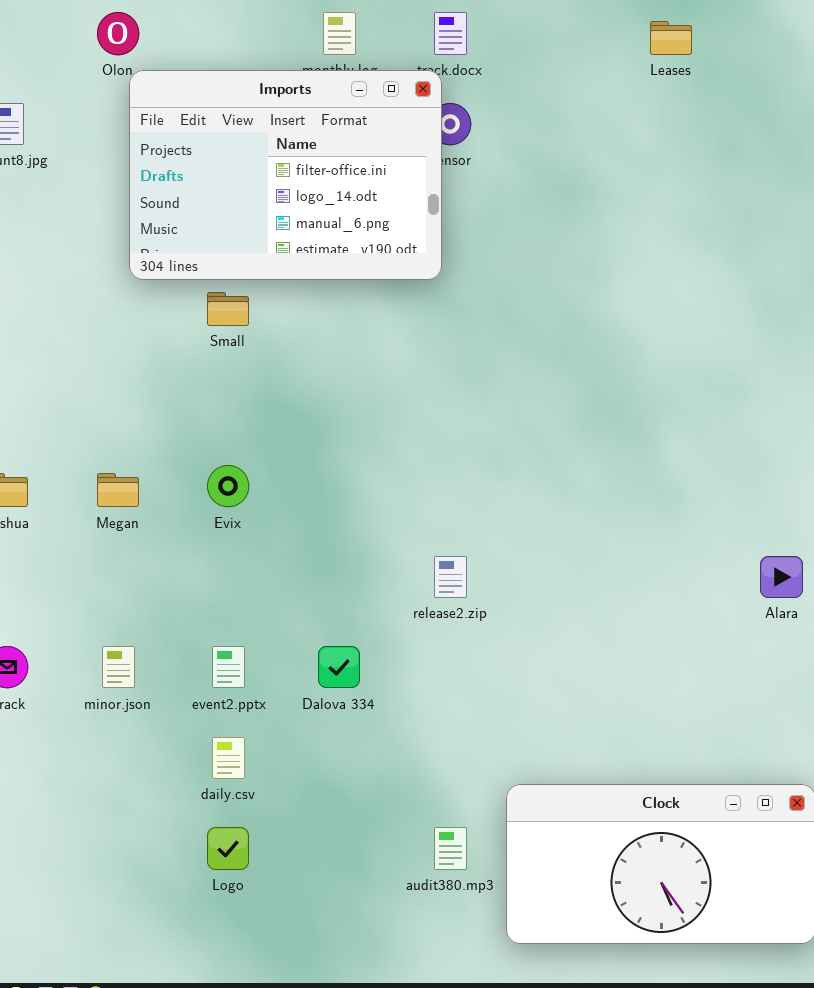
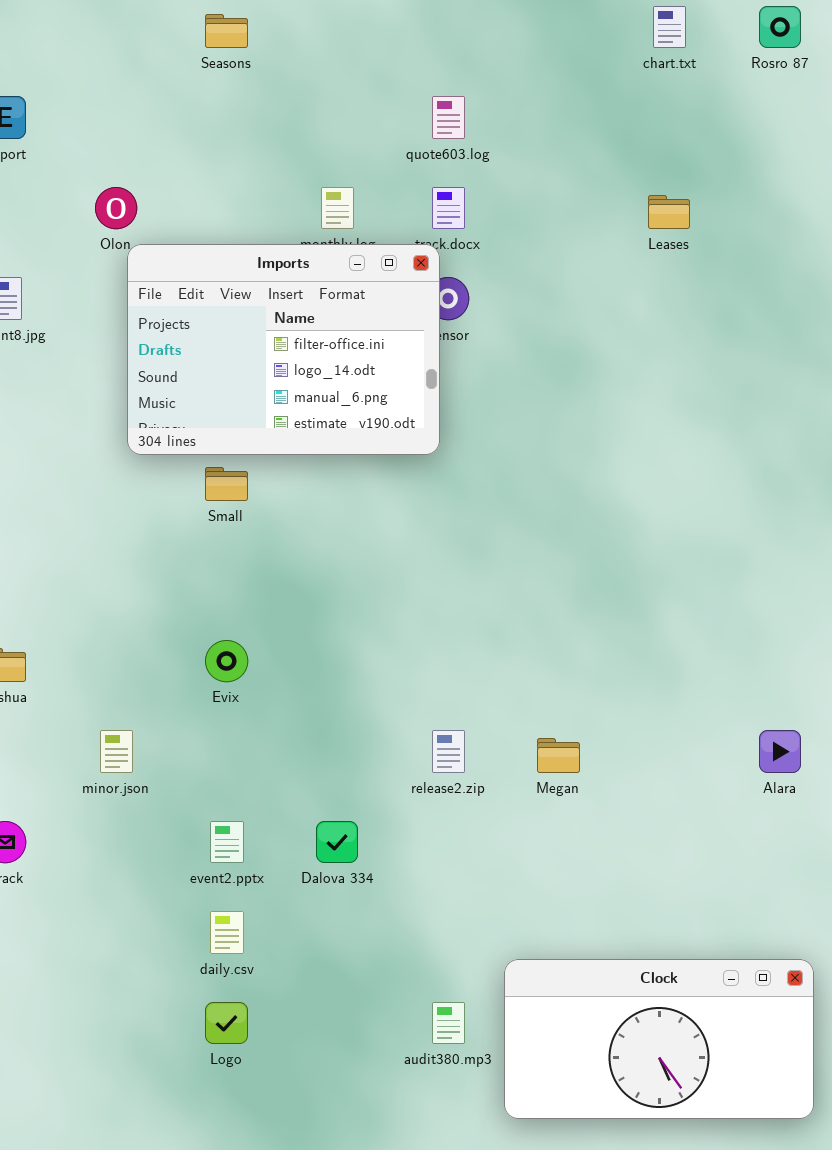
Megan: [97,473,139,507] -> [537,738,580,773], moved
minor.json: [102,646,135,688] -> [100,730,133,773], moved

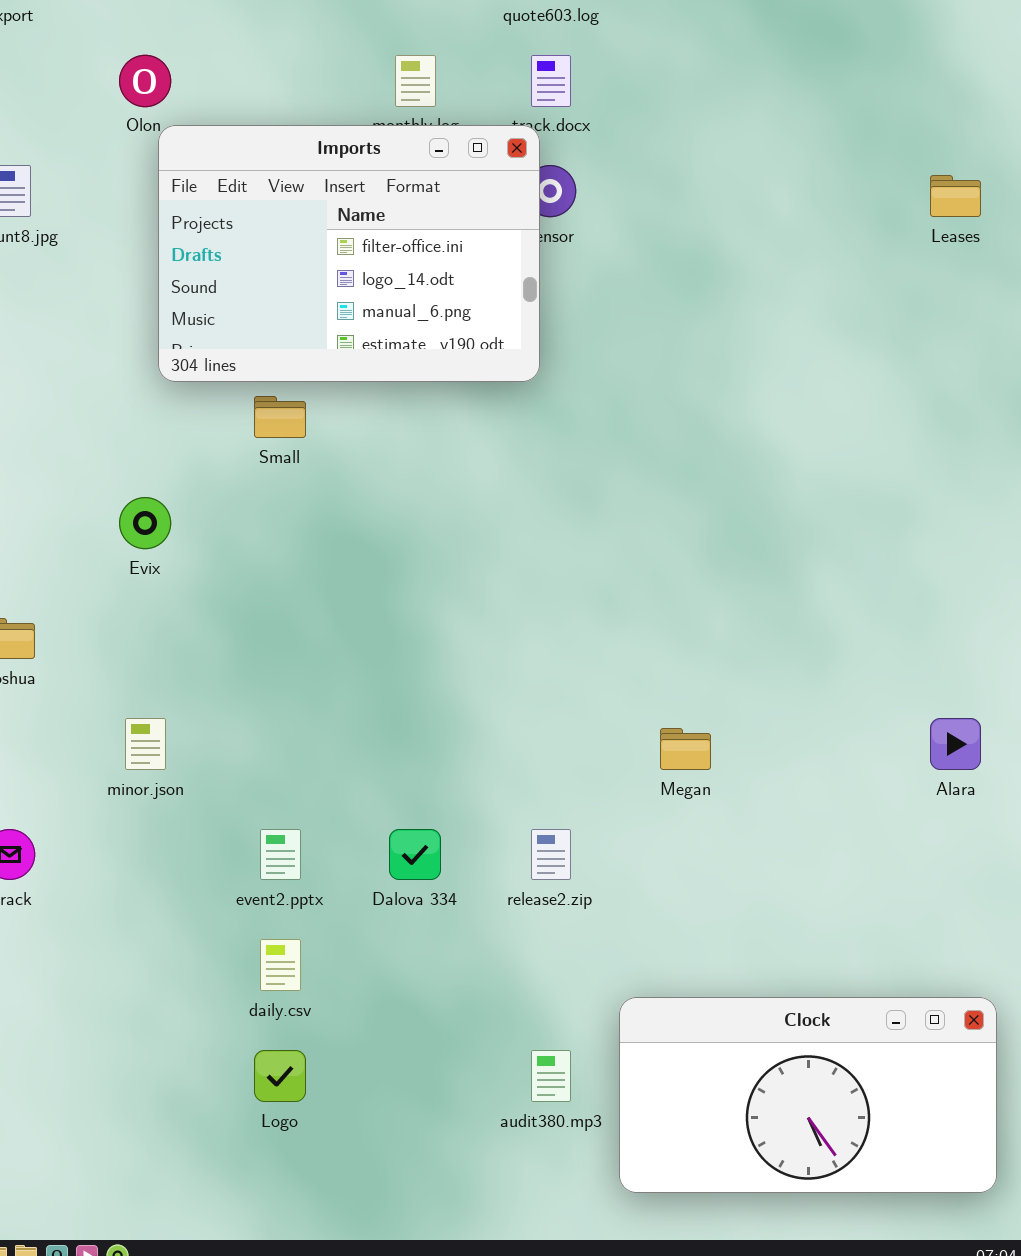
Leases: [648,195,690,229] -> [930,175,981,217], moved
Evix: [205,640,248,682] -> [119,497,171,549], moved
release2.zip: [432,730,465,773] -> [531,829,571,880], moved

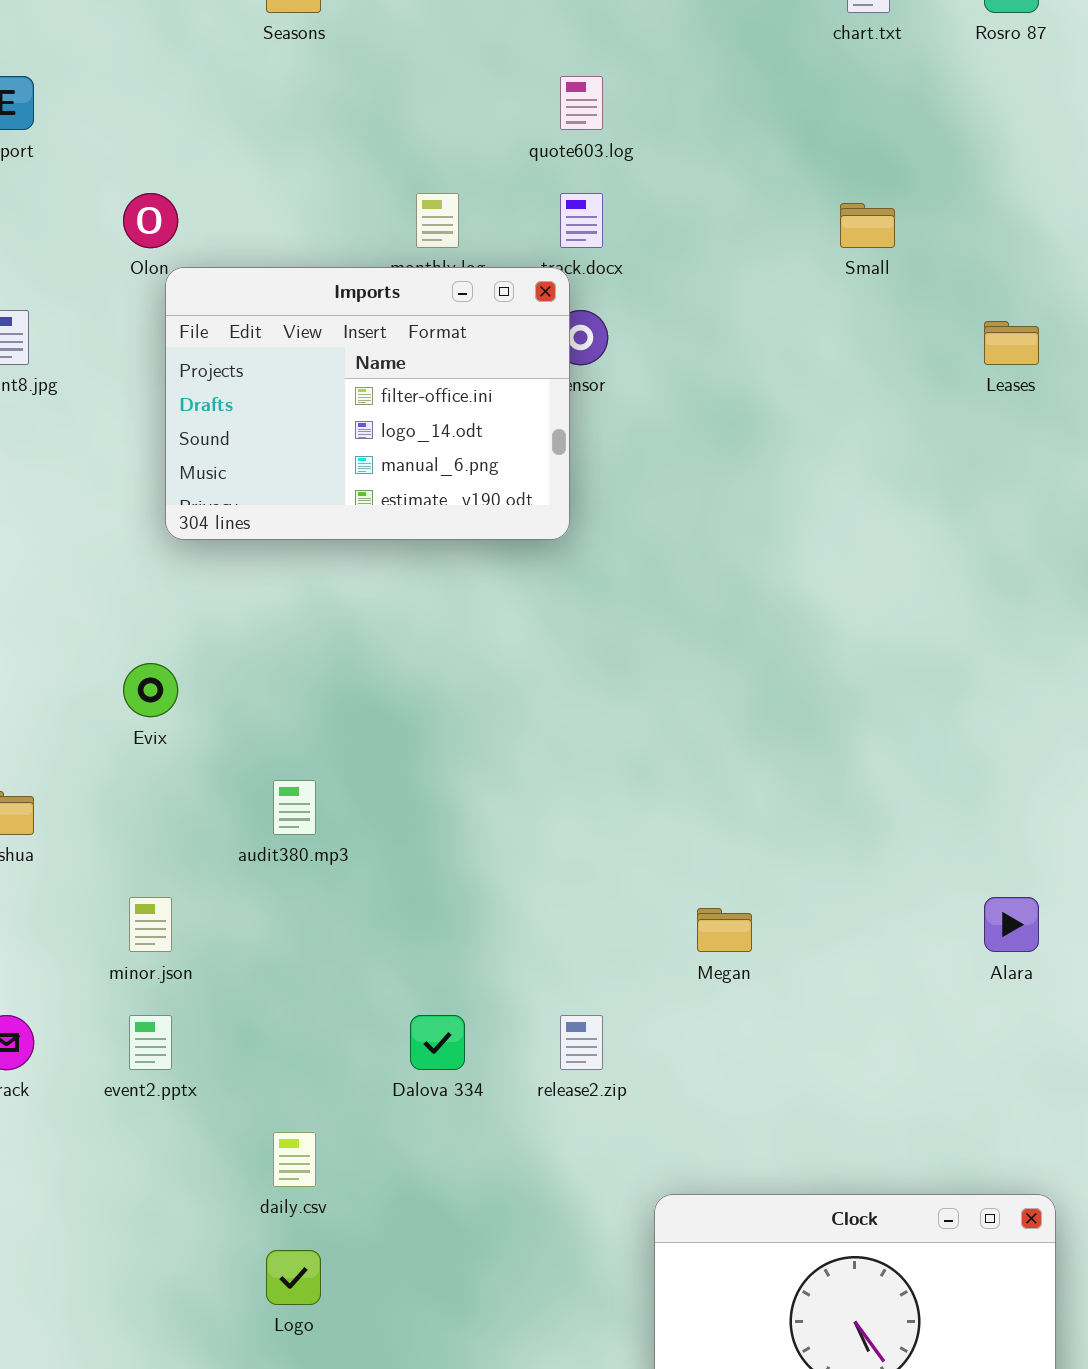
Small: [254,396,306,438] -> [840,203,895,248], moved
event2.pptx: [260,829,301,880] -> [129,1015,172,1070], moved
audit380.mp3: [531,1050,571,1102] -> [273,780,316,835], moved

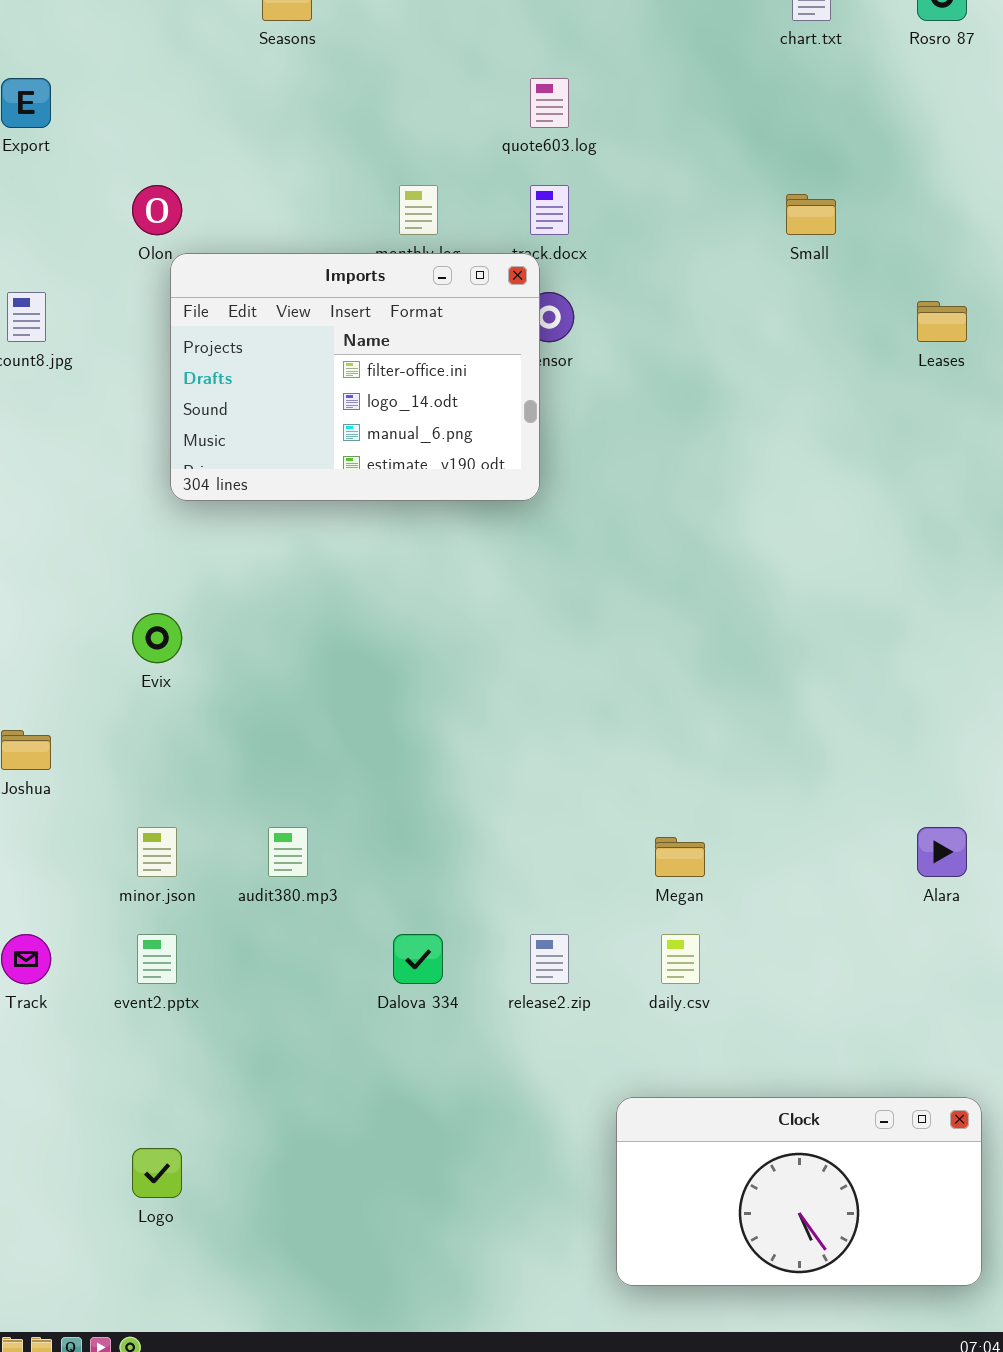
audit380.mp3: [273,780,316,835] -> [268,827,308,877], moved
daily.csv: [273,1132,316,1187] -> [661,934,700,984], moved
Logo: [266,1250,321,1305] -> [132,1148,182,1198], moved

